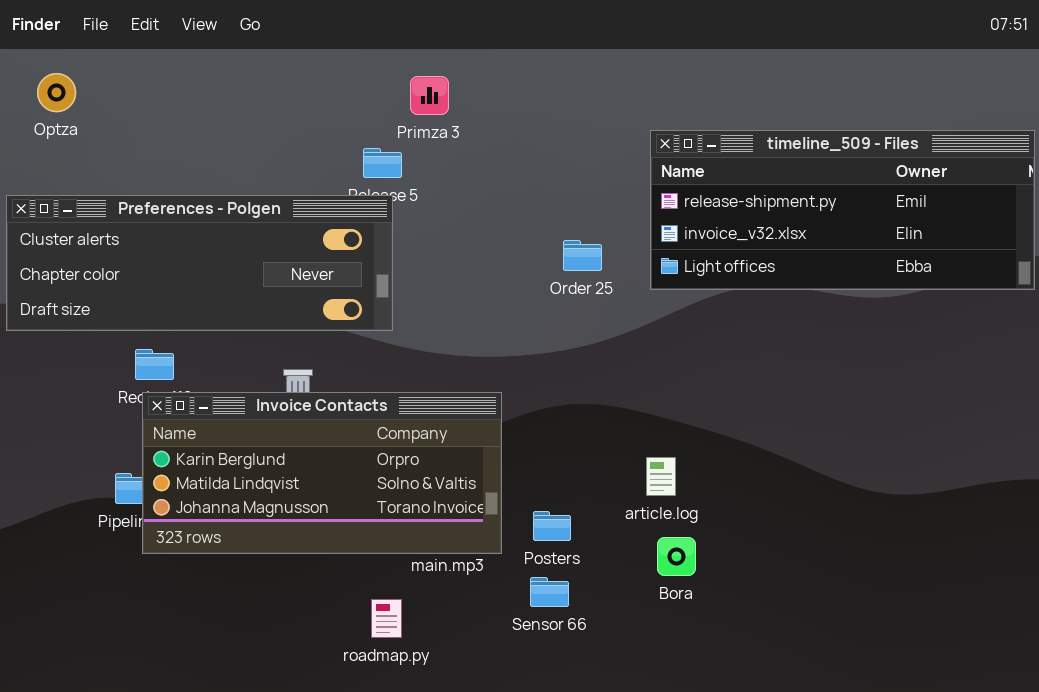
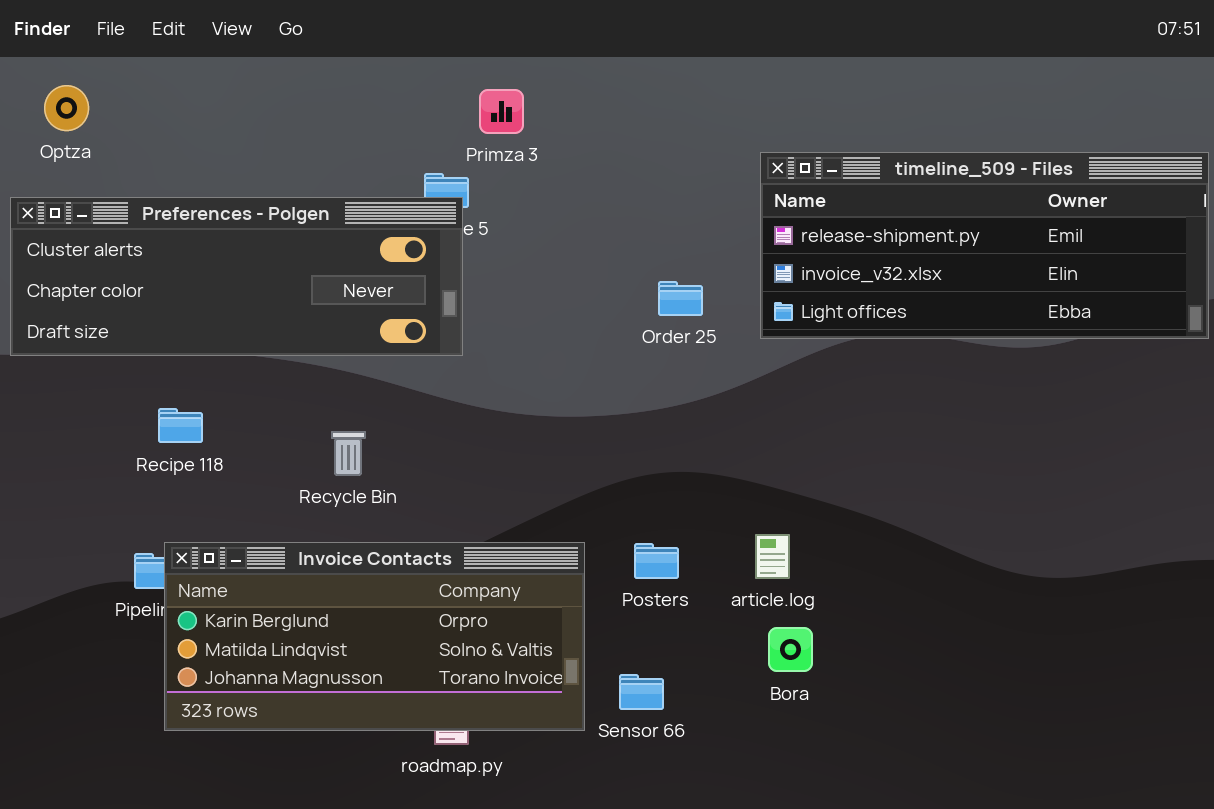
Preferences - Polgen: [6,195,393,331] -> [10,197,463,356], moved
Invoice Contacts: [142,392,502,554] -> [164,542,585,731], moved
Posters: [533,511,571,541] -> [634,543,679,579], moved

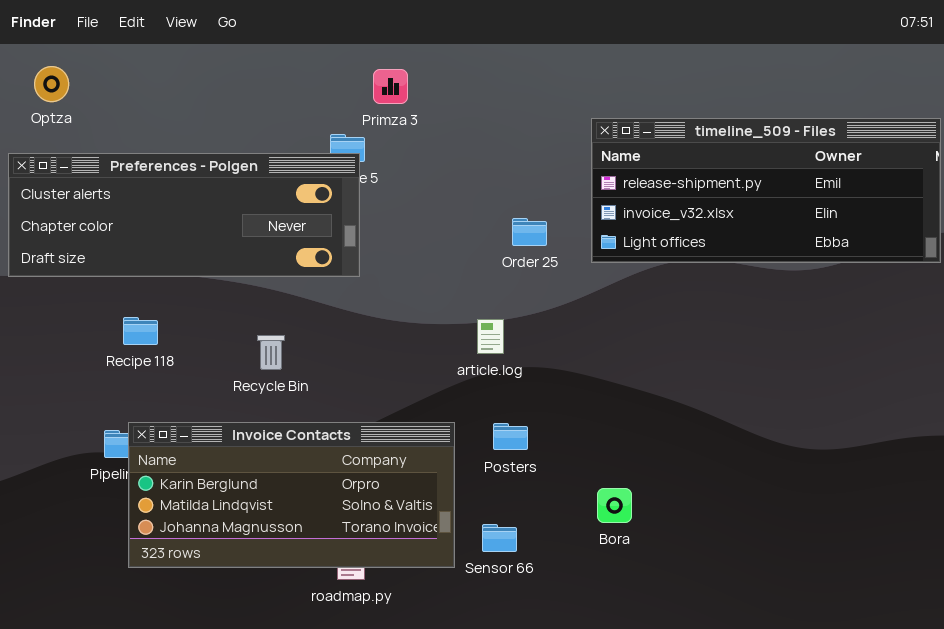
article.log: [755,534,790,579] -> [477,319,504,354], moved

